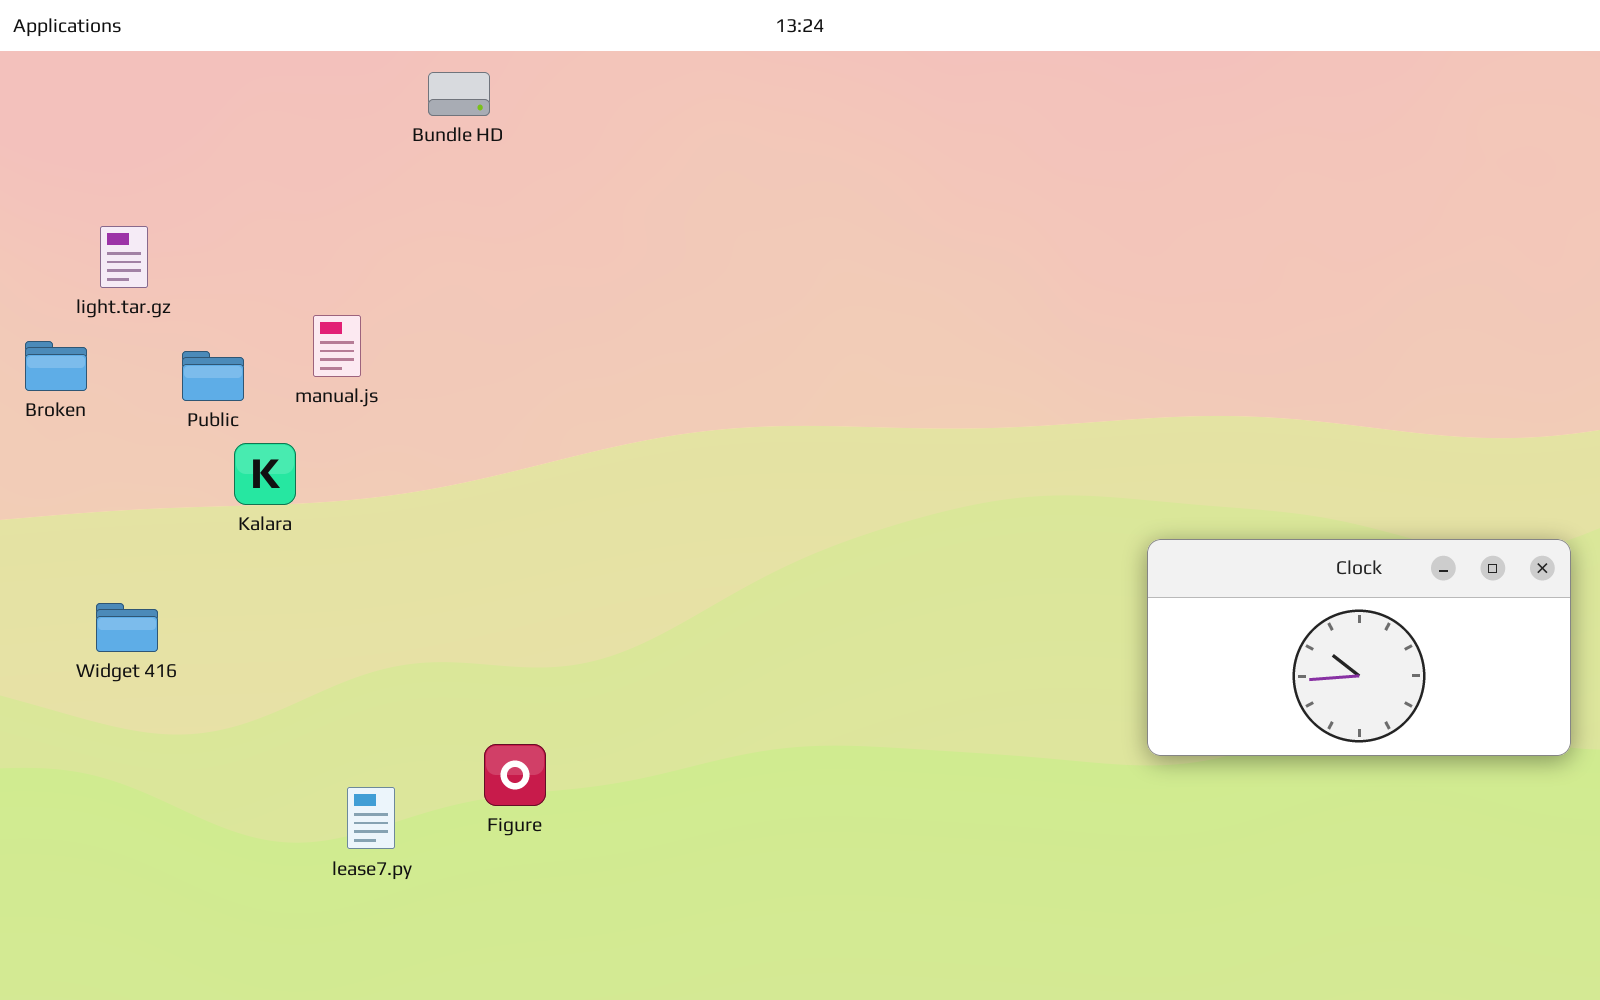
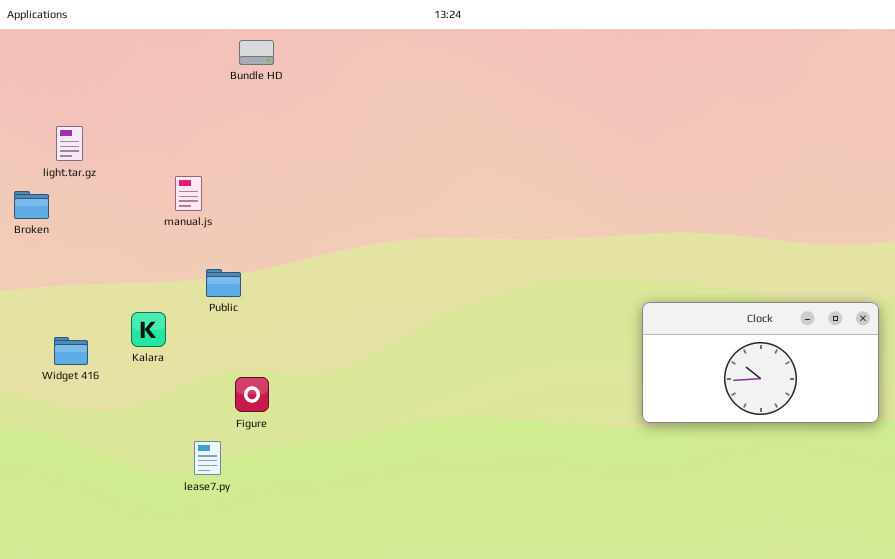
Public: [182,351,244,401] -> [206,269,241,297], moved
Kalara: [234,443,296,505] -> [131,312,166,347], moved
Figure: [484,744,546,806] -> [235,377,269,412], moved

